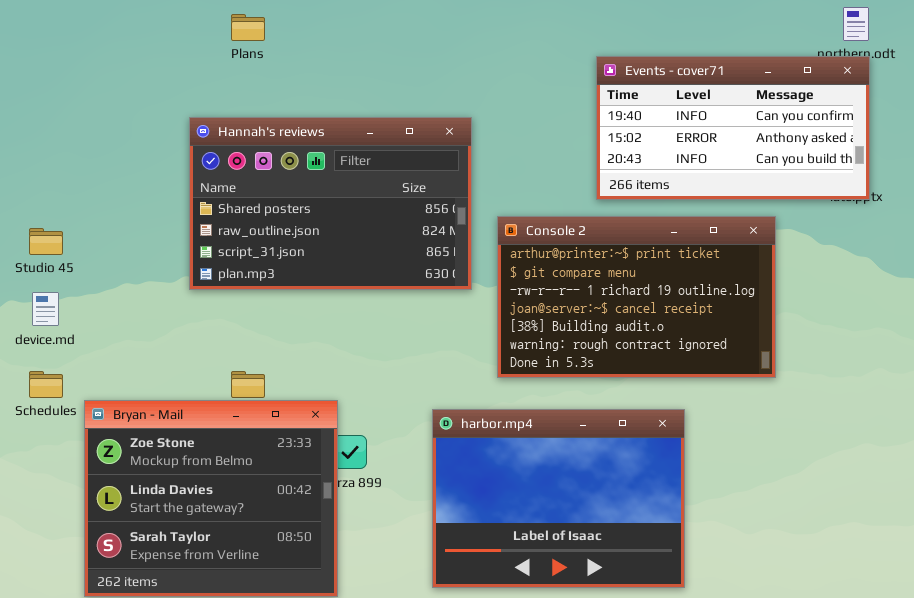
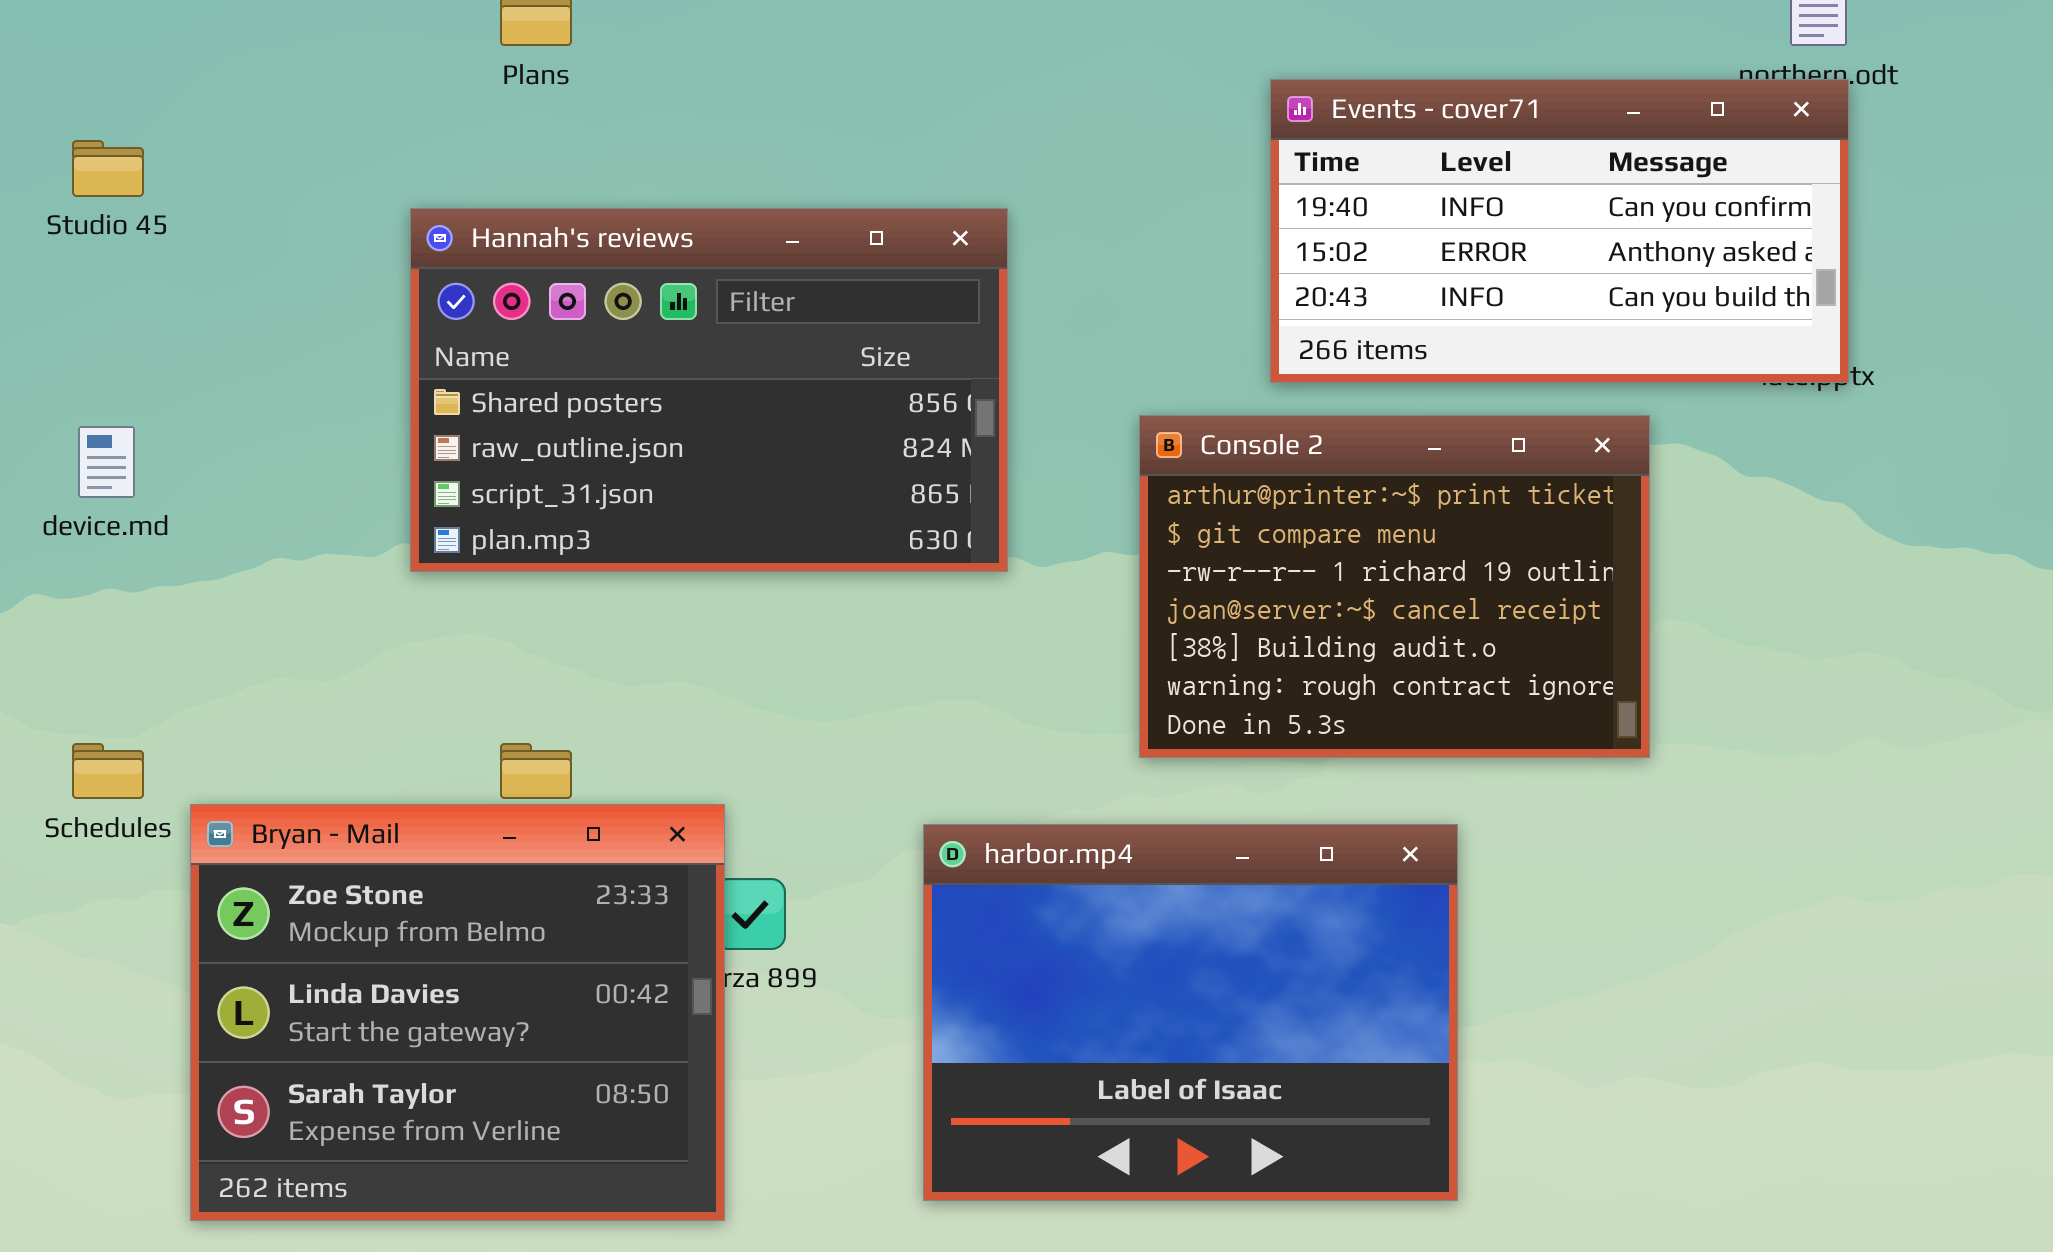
Console 2: [497,216,776,378] -> [1139,415,1650,758], resized
Studio 45: [29,228,63,255] -> [72,140,144,197], moved
device.md: [32,292,59,326] -> [78,426,135,498], moved

